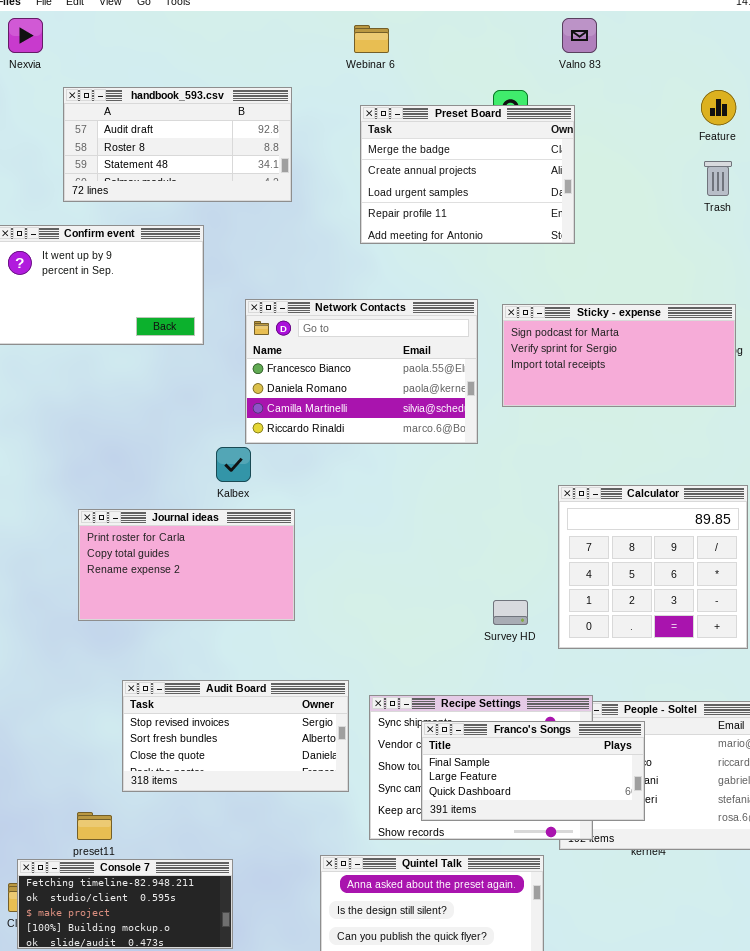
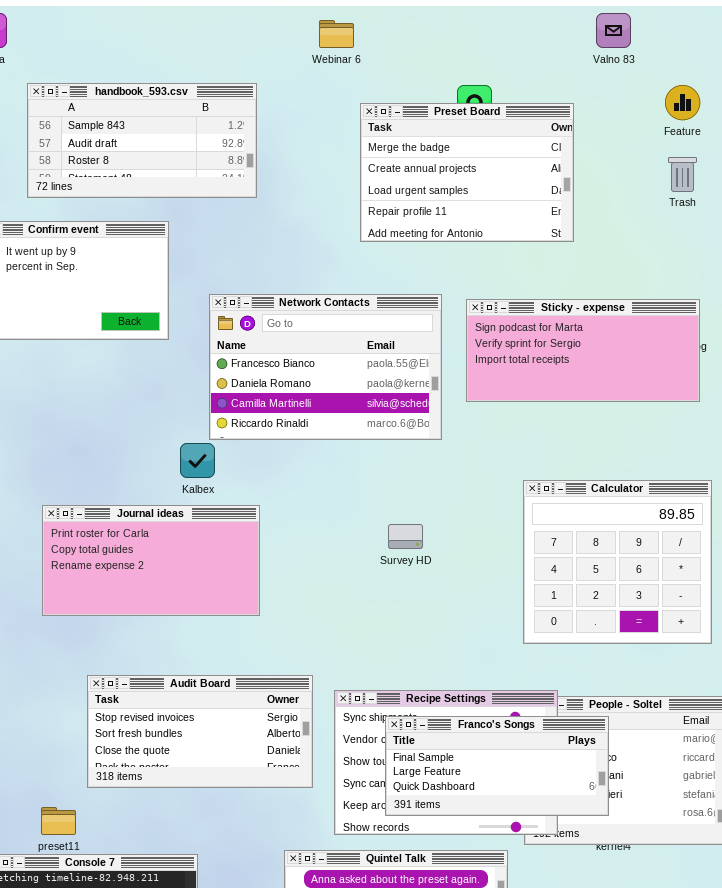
Valno 83: [562,18,597,53] -> [596,13,631,48], moved
handbook_593.csv: [63,87,292,202] -> [27,83,257,198], scrolled up 1 row
Preset Board: [360,105,575,244] -> [360,103,574,242], moved
Survey HD: [493,600,528,625] -> [388,524,423,549], moved

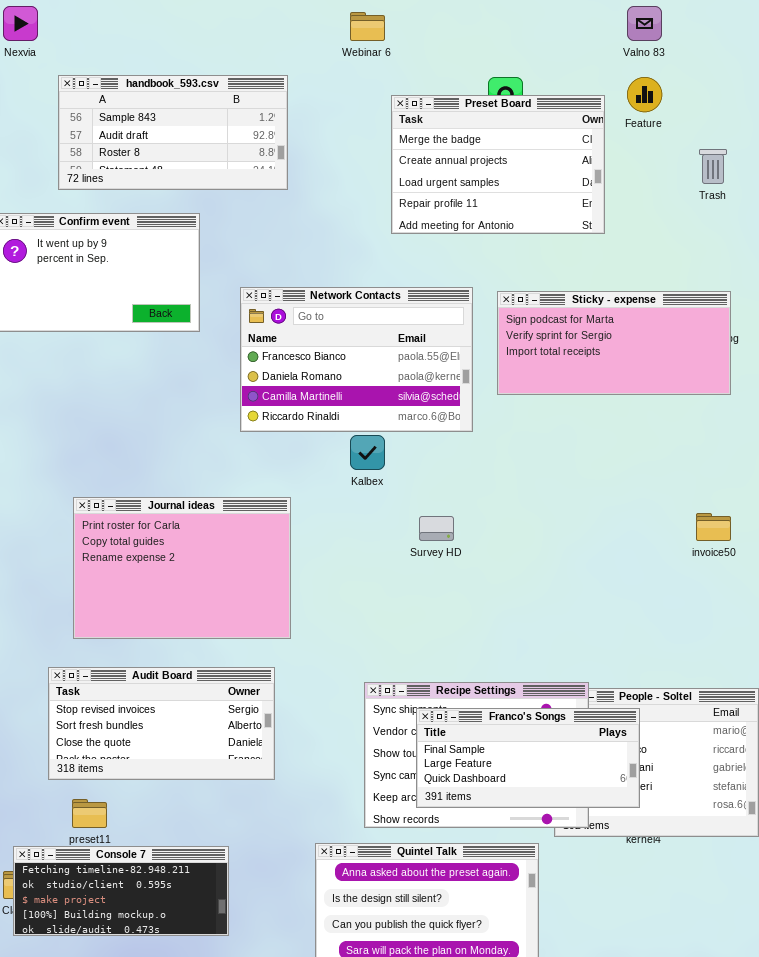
Feature: [665,85,700,120] -> [627,77,662,112], moved
Kalbex: [180,443,215,478] -> [350,435,385,470], moved
Calculator: [523,480,712,644] -> none, closed
Journal ideas: [42,505,260,616] -> [73,497,291,639], resized
Audit Board: [87,675,313,788] -> [48,667,275,780], moved

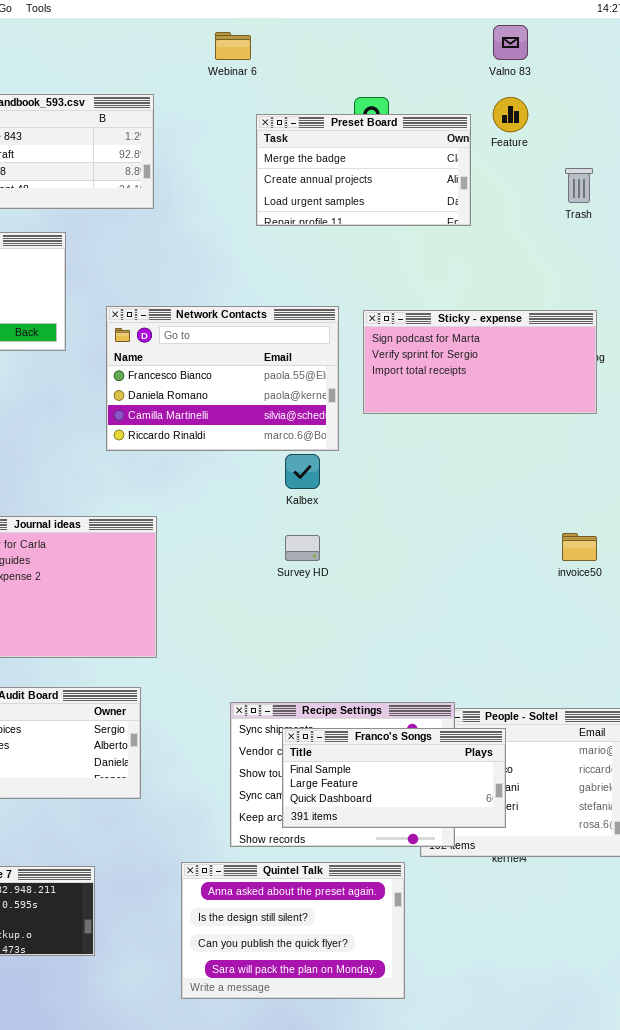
Preset Board: [391,95,605,234] -> [256,114,471,226], resized
Kalbex: [350,435,385,470] -> [285,454,320,489], moved

